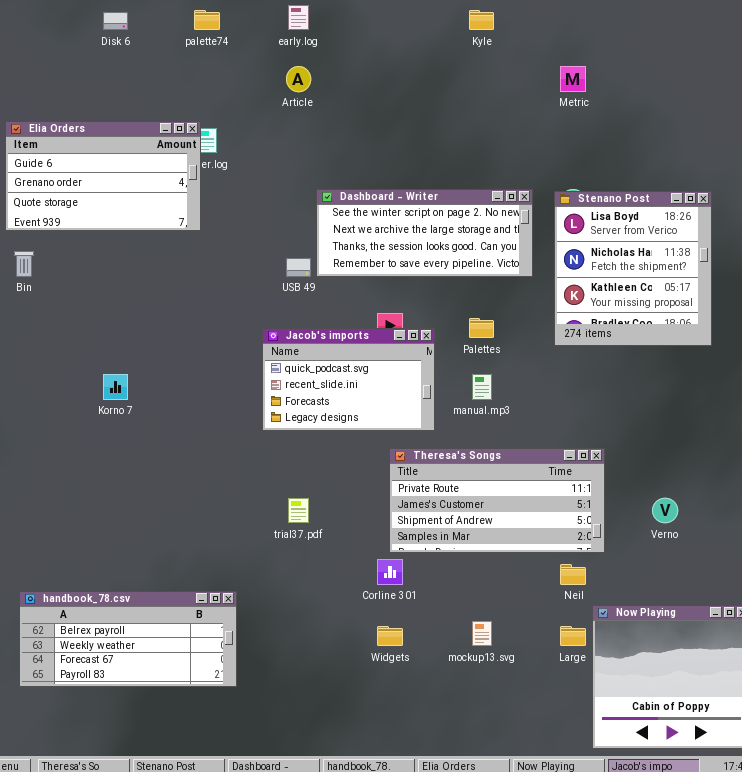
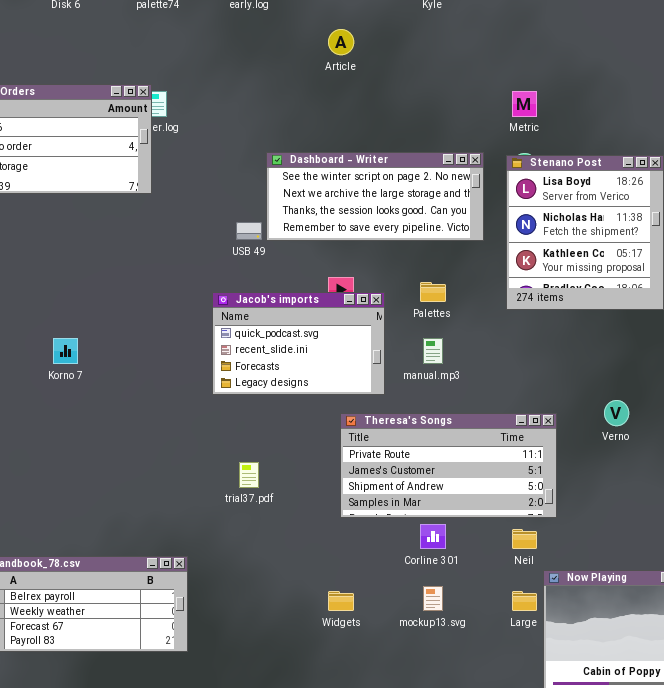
Article: [286,66,311,92] -> [328,29,354,55], moved
Metric: [560,66,586,92] -> [512,91,537,117], moved
Verno: [652,498,678,523] -> [604,400,629,426], moved
Corline 301: [377,559,403,585] -> [420,524,446,549], moved

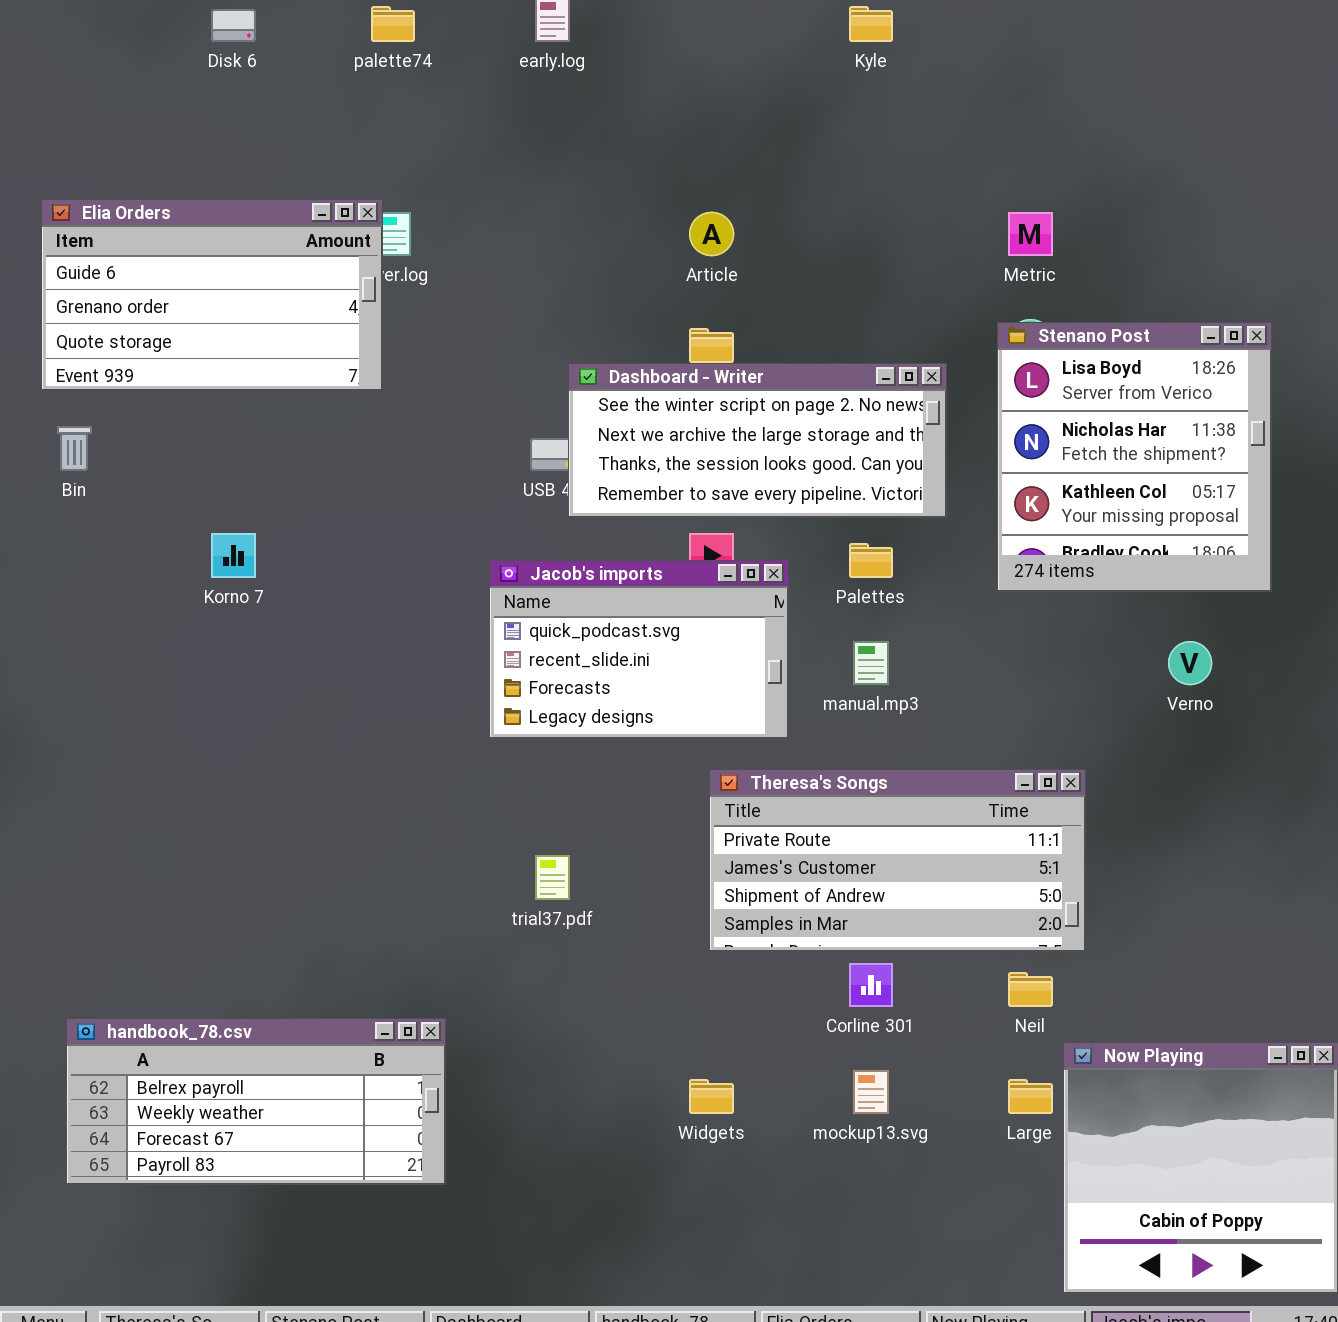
Article: [328,29,354,55] -> [689,212,734,256], moved
Dashboard - Writer: [266,152,484,241] -> [568,363,947,518], moved
Korno 7: [53,338,78,364] -> [211,533,256,578], moved
Verno: [604,400,629,426] -> [1168,641,1212,685], moved

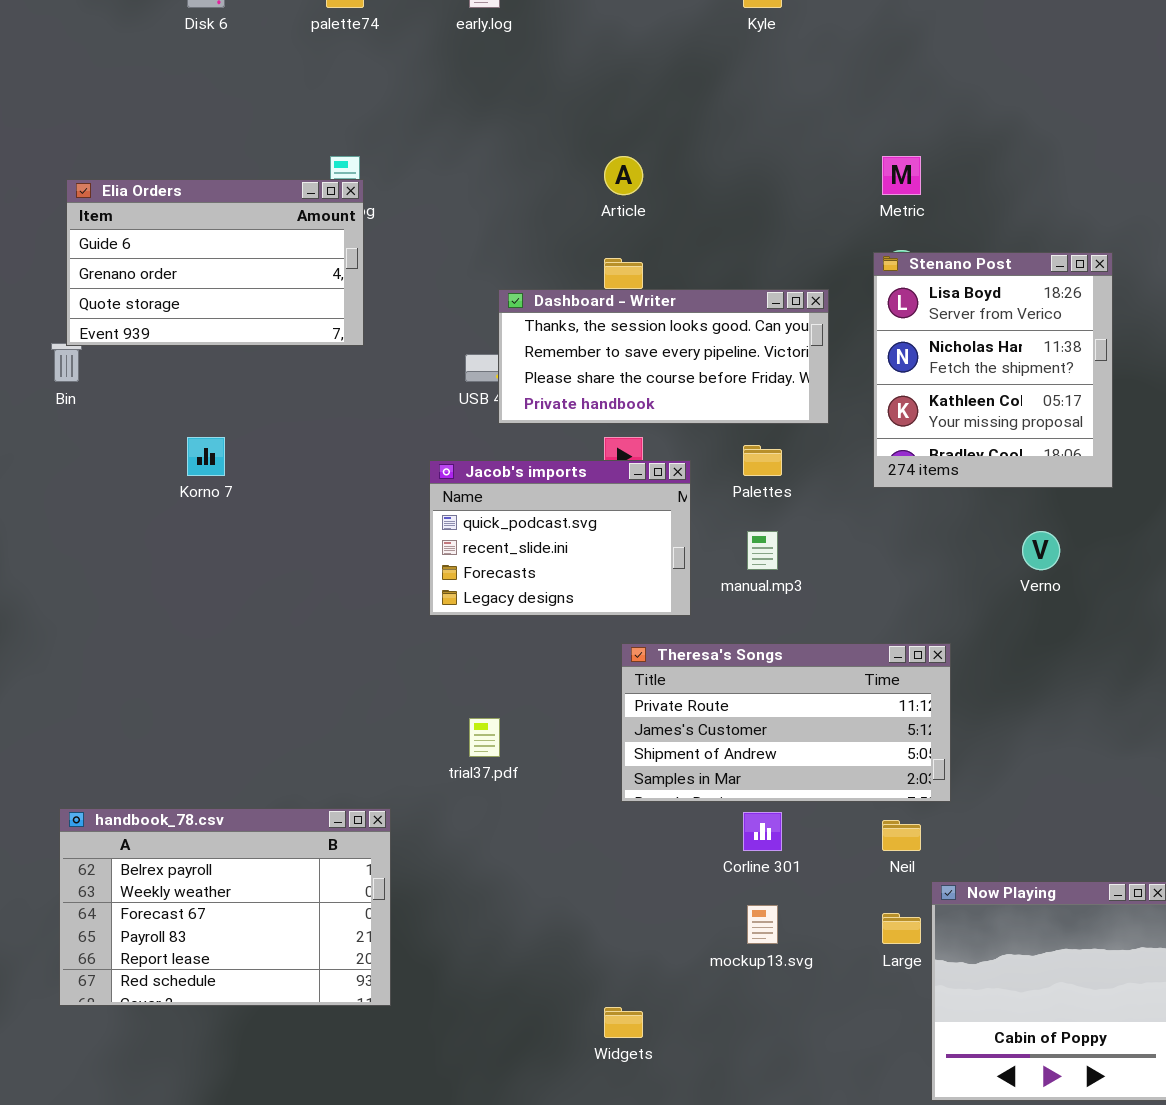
Elia Orders: [41,199,383,391] -> [66,179,364,346], moved
Dashboard - Writer: [568,363,947,518] -> [498,289,829,424], scrolled down 2 rows
handbook_78.csv: [66,1018,446,1185] -> [59,808,391,1006], resized
Widgets: [689,1079,734,1114] -> [604,1007,643,1038], moved

